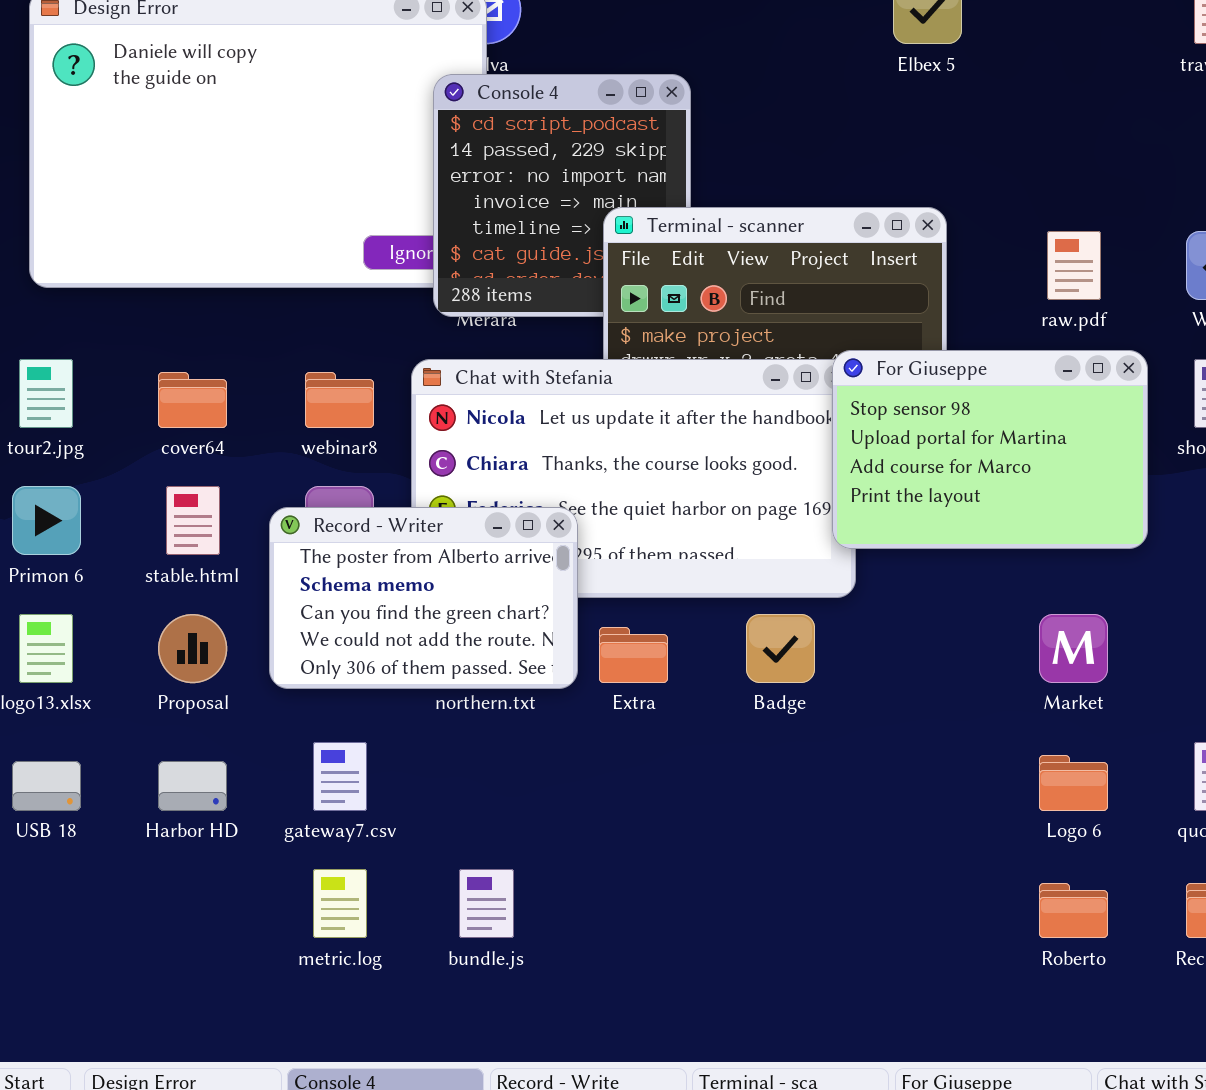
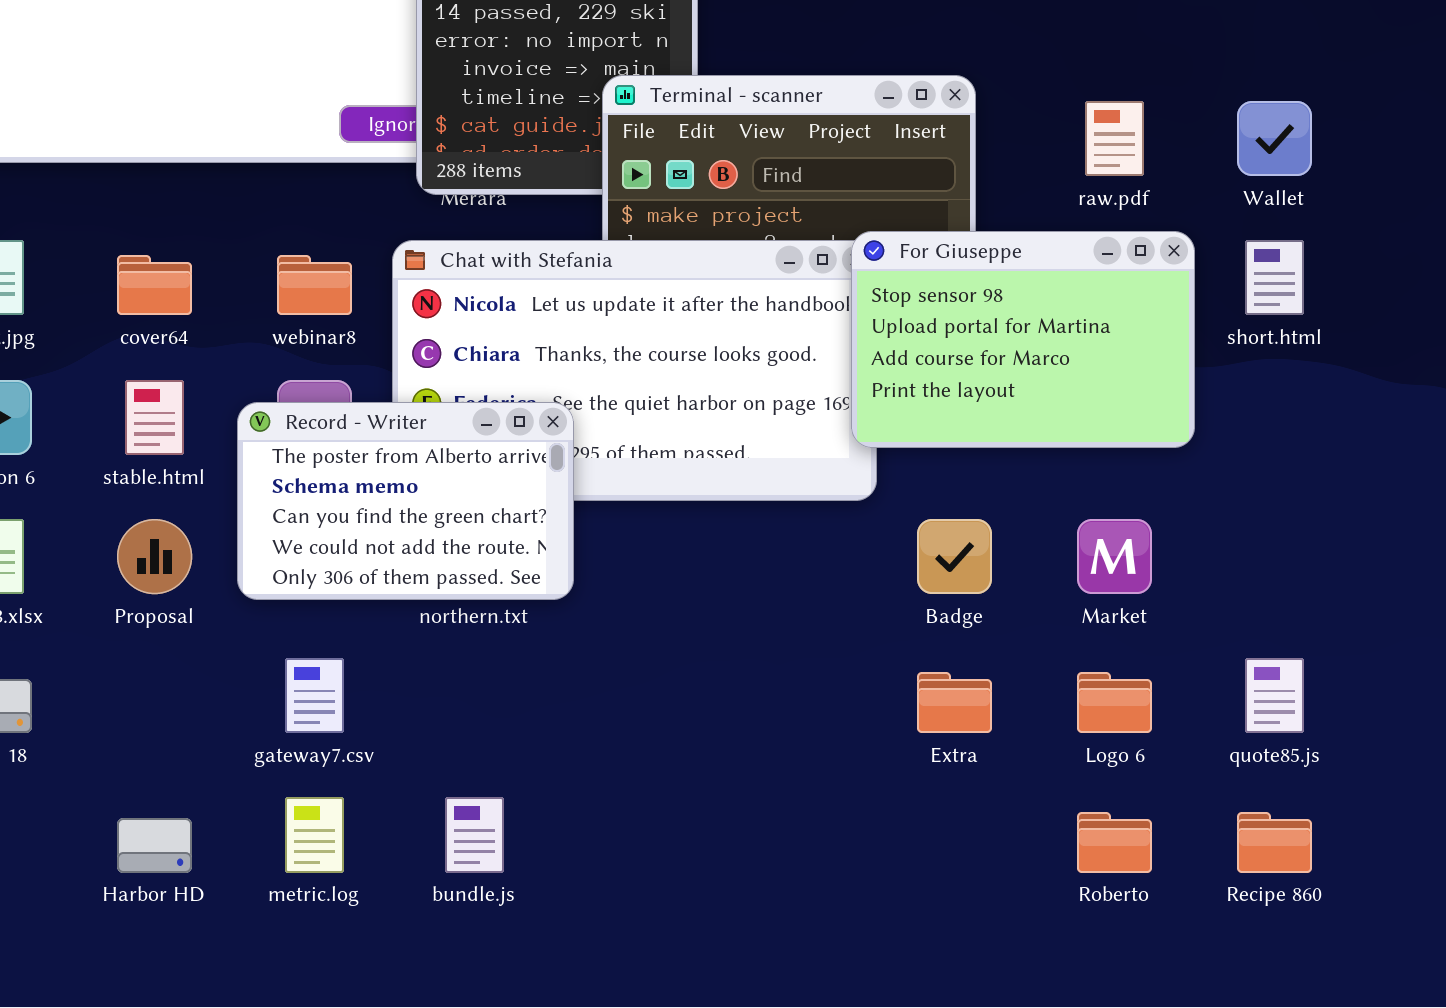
Badge: [746,614,815,683] -> [917,519,992,594], moved
Extra: [599,627,668,683] -> [917,672,992,733], moved
Harbor HD: [158,761,227,811] -> [117,818,192,873], moved

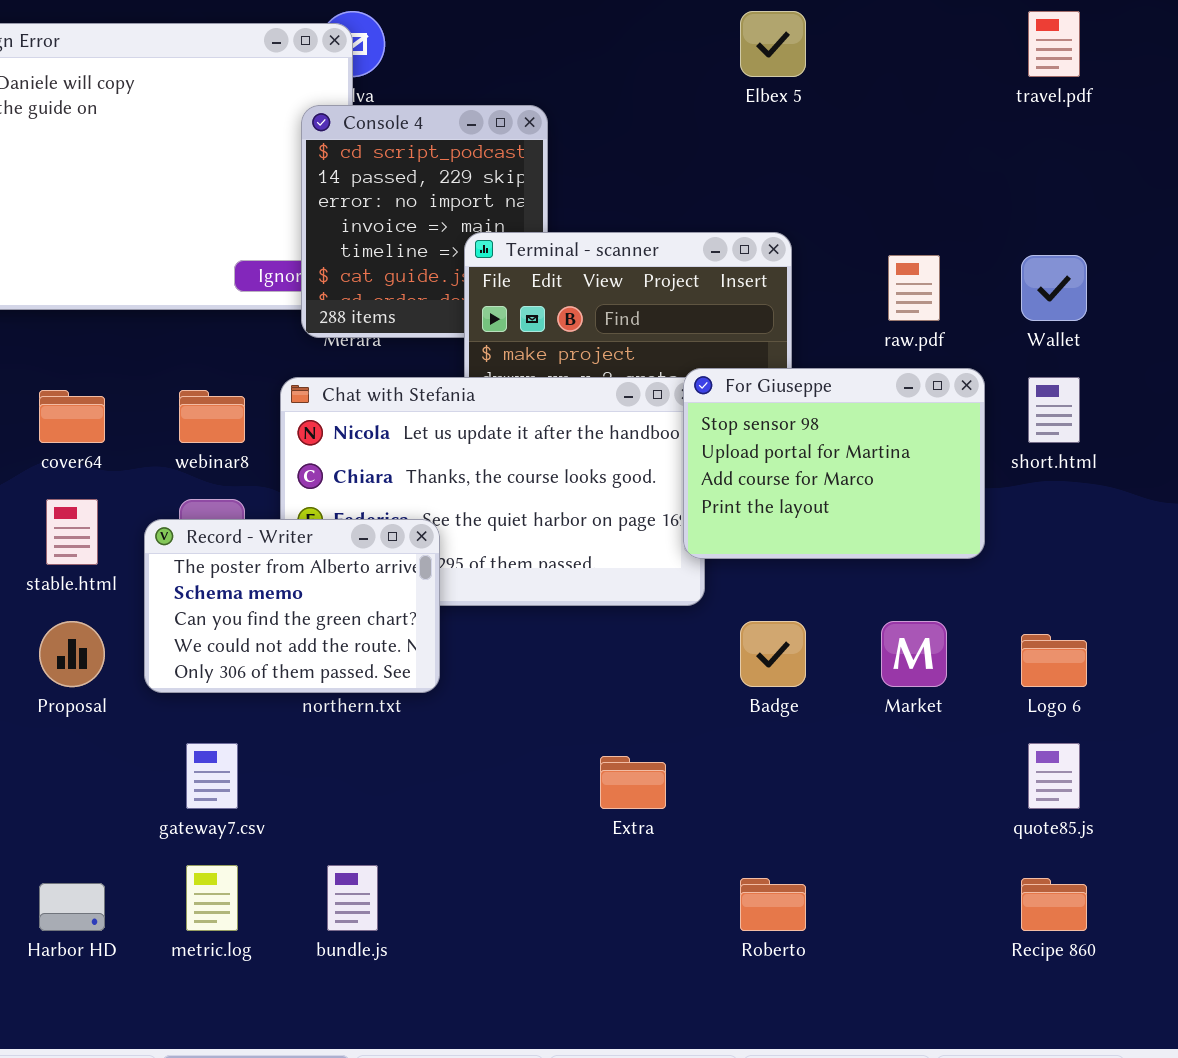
Extra: [917,672,992,733] -> [600,756,666,809], moved
Logo 6: [1077,672,1152,733] -> [1021,634,1087,687], moved
Roberto: [1077,812,1152,873] -> [740,878,806,931], moved

